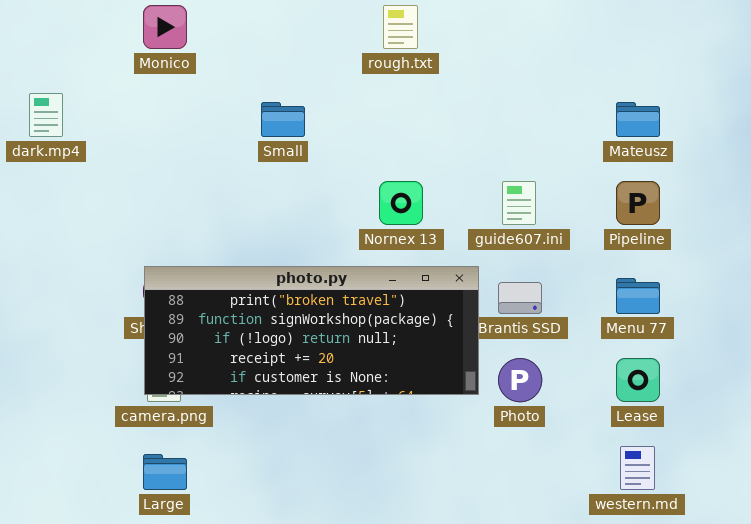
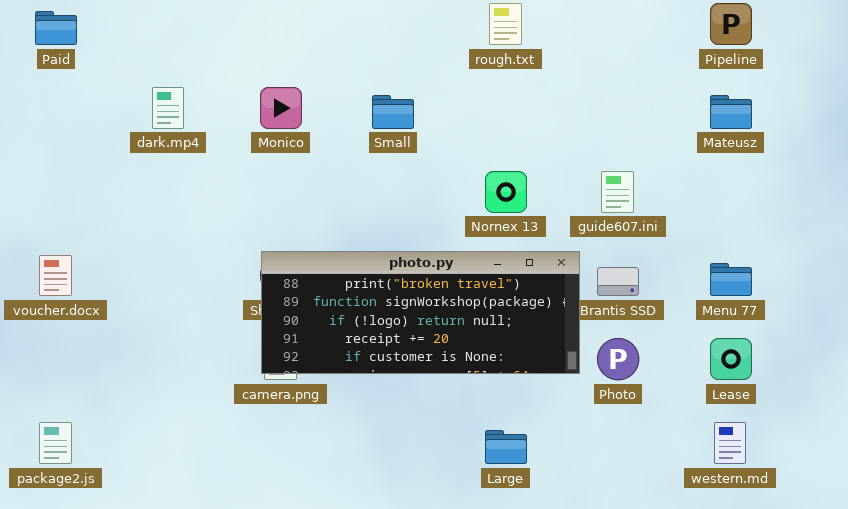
Monico: [143,5,187,49] -> [260,87,302,129], moved
Pipeline: [616,181,660,225] -> [710,3,752,45], moved
Large: [143,454,187,490] -> [485,430,527,464], moved

